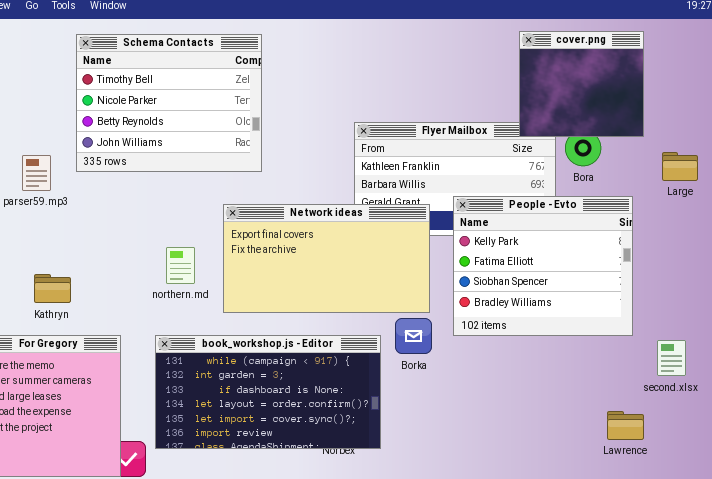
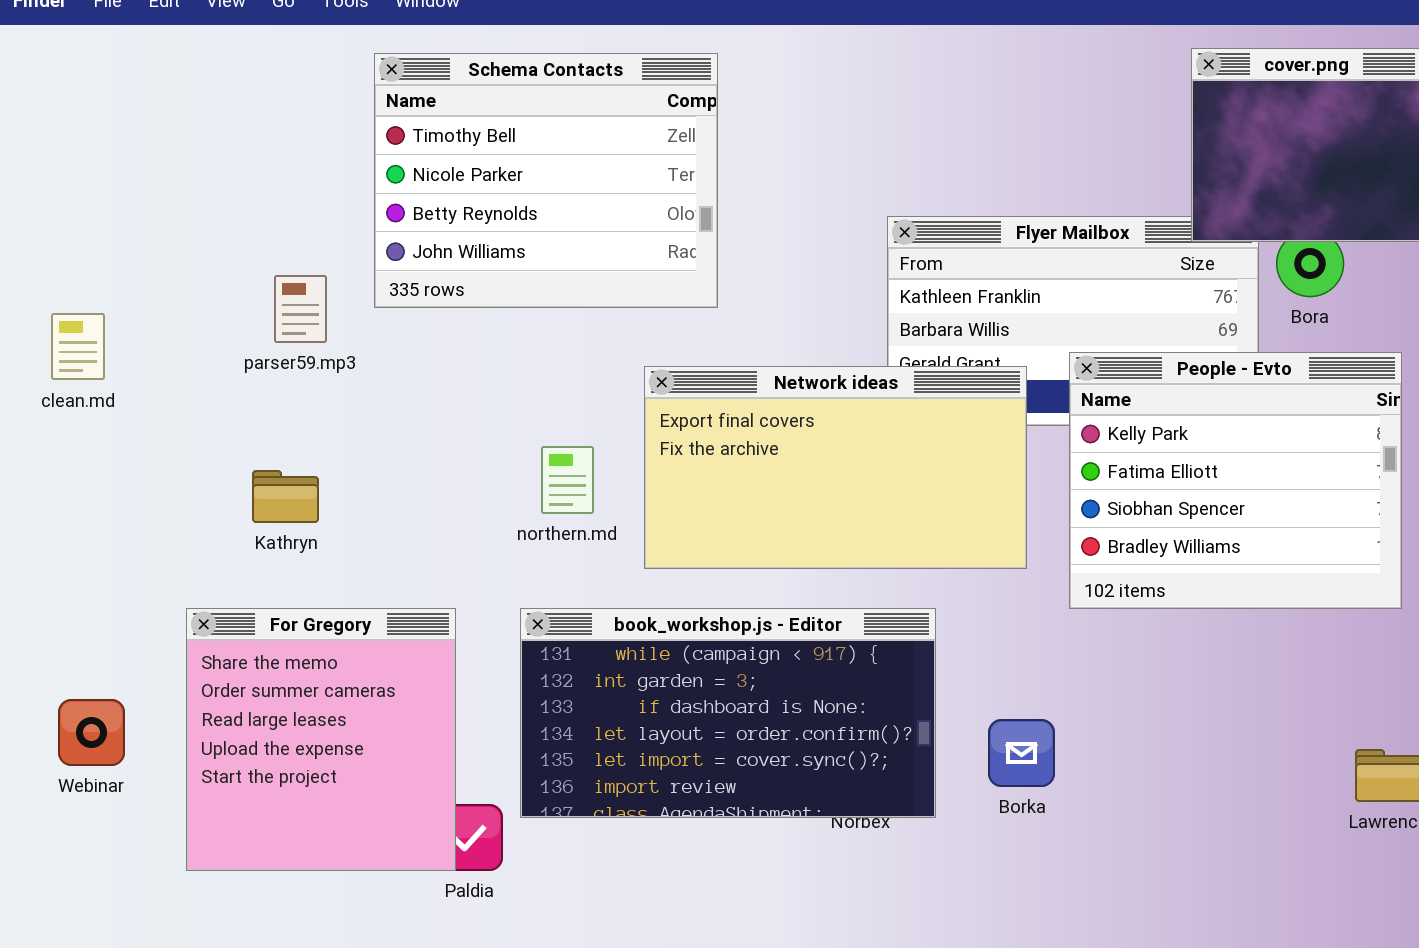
Kathryn: [34,274,71,303] -> [252,470,319,523], moved
Borka: [395,318,432,354] -> [988,719,1055,787], moved

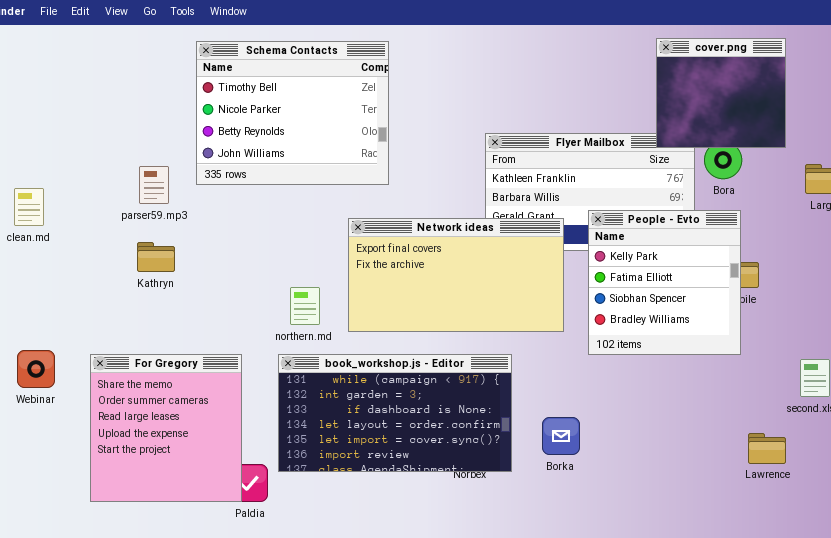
People - Evto: [1069,352,1402,609] -> [588,210,741,355], resized
northern.md: [541,446,594,514] -> [290,287,320,325], moved
Kathryn: [252,470,319,523] -> [137,242,175,272], moved
Webinar: [58,699,125,766] -> [17,350,55,388], moved

